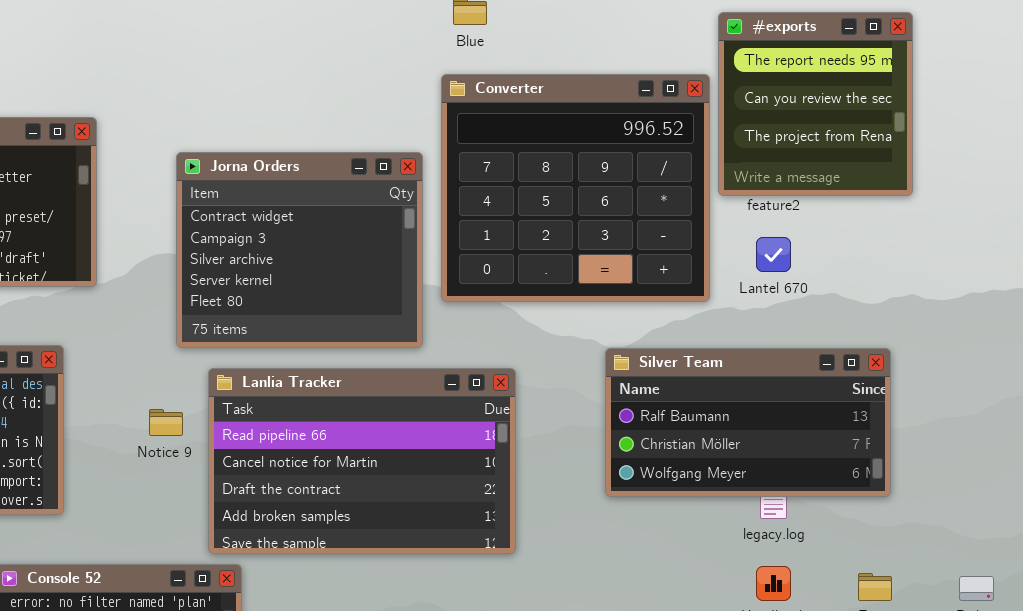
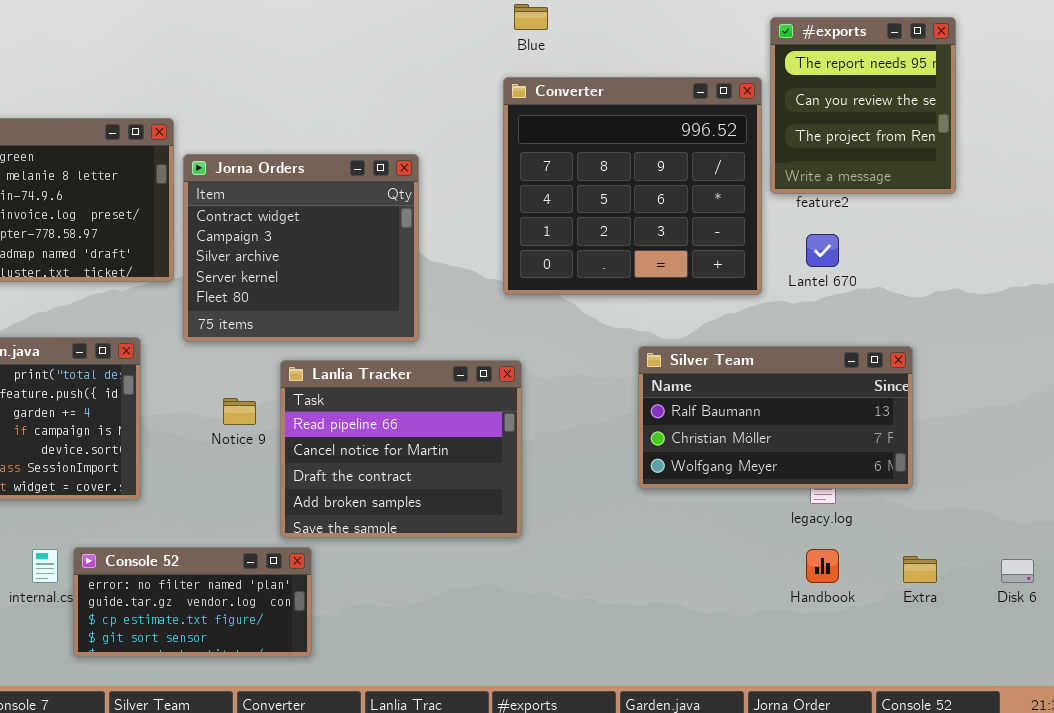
Jorna Orders: [176,152,423,348] -> [183,154,419,342], moved
Silver Team: [605,348,891,497] -> [638,346,913,489], moved
Lanlia Tracker: [208,368,516,554] -> [280,360,522,538], resized

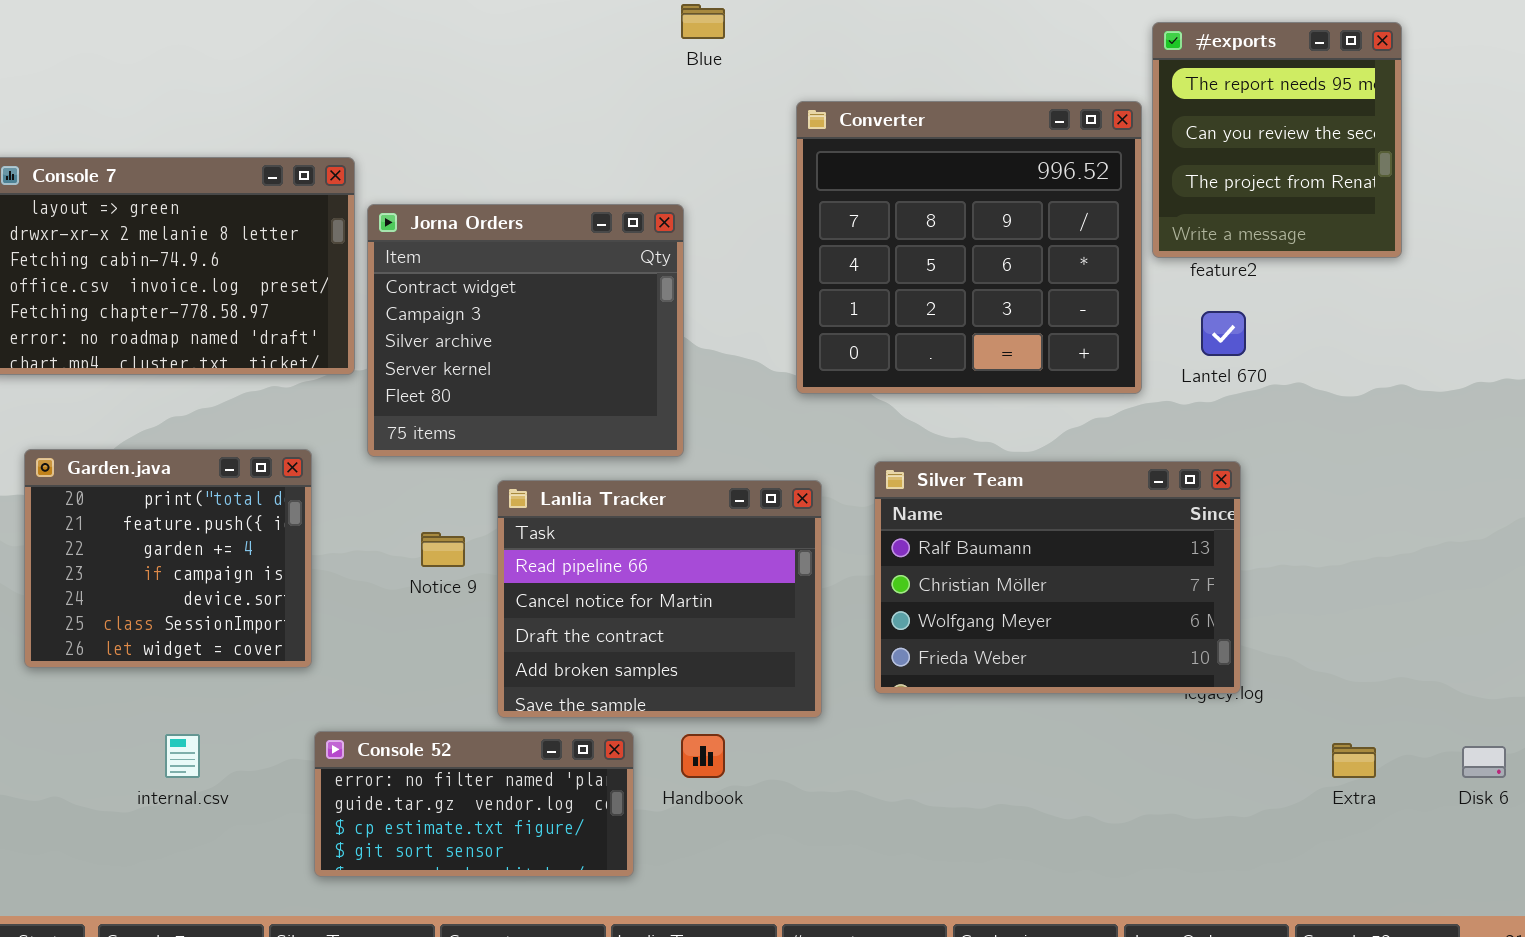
Blue: [514,4,548,30] -> [681,4,725,39], moved
Silver Team: [638,346,913,489] -> [874,461,1241,694], moved, resized
Console 52: [73,547,312,657] -> [314,731,634,877], moved
Handbook: [806,549,839,583] -> [681,734,725,778], moved

